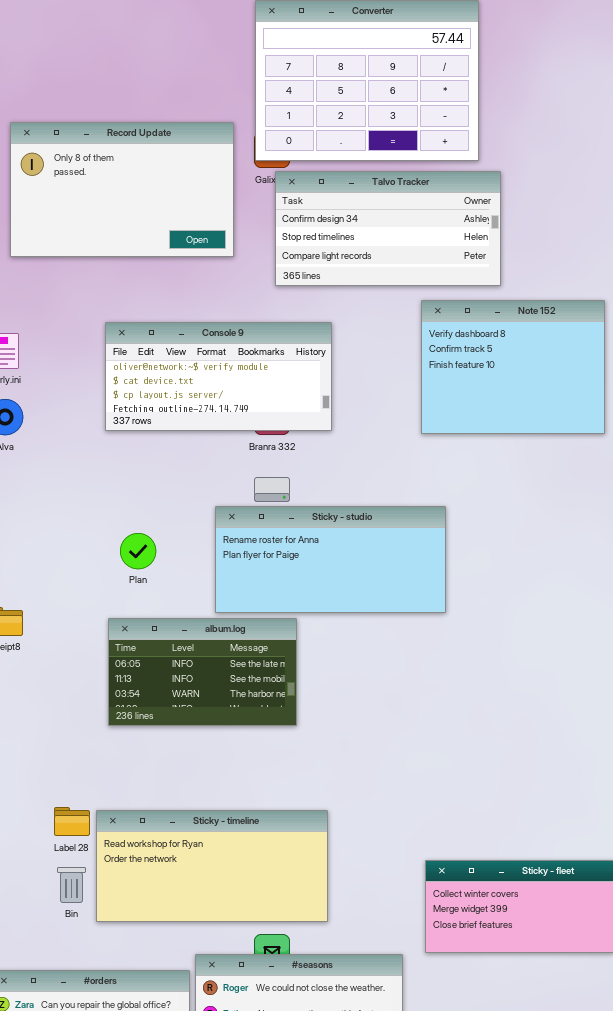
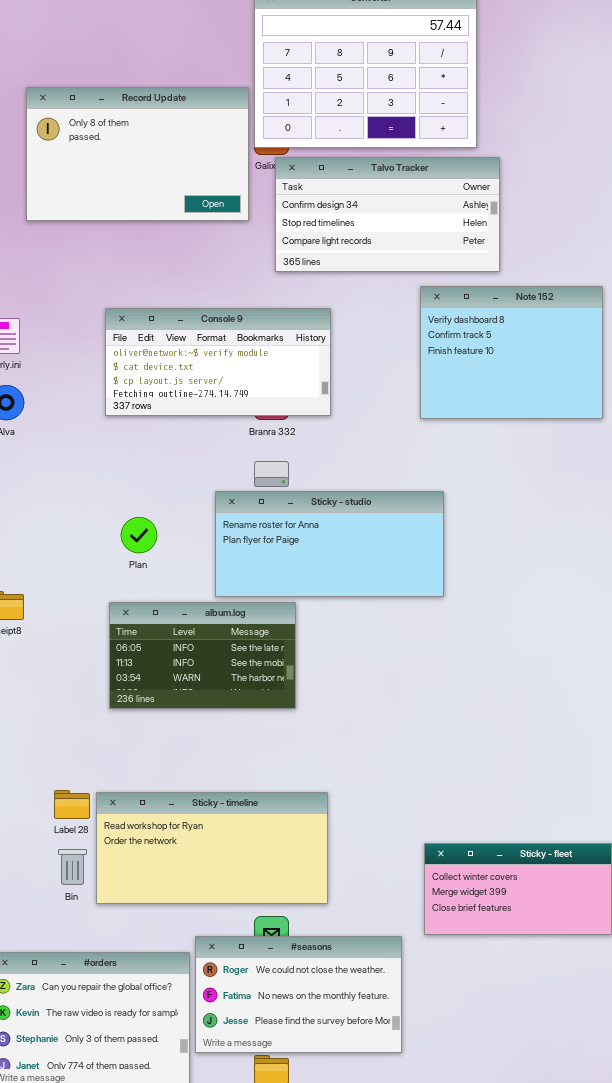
Record Update: [10,122,234,257] -> [26,87,249,221], moved

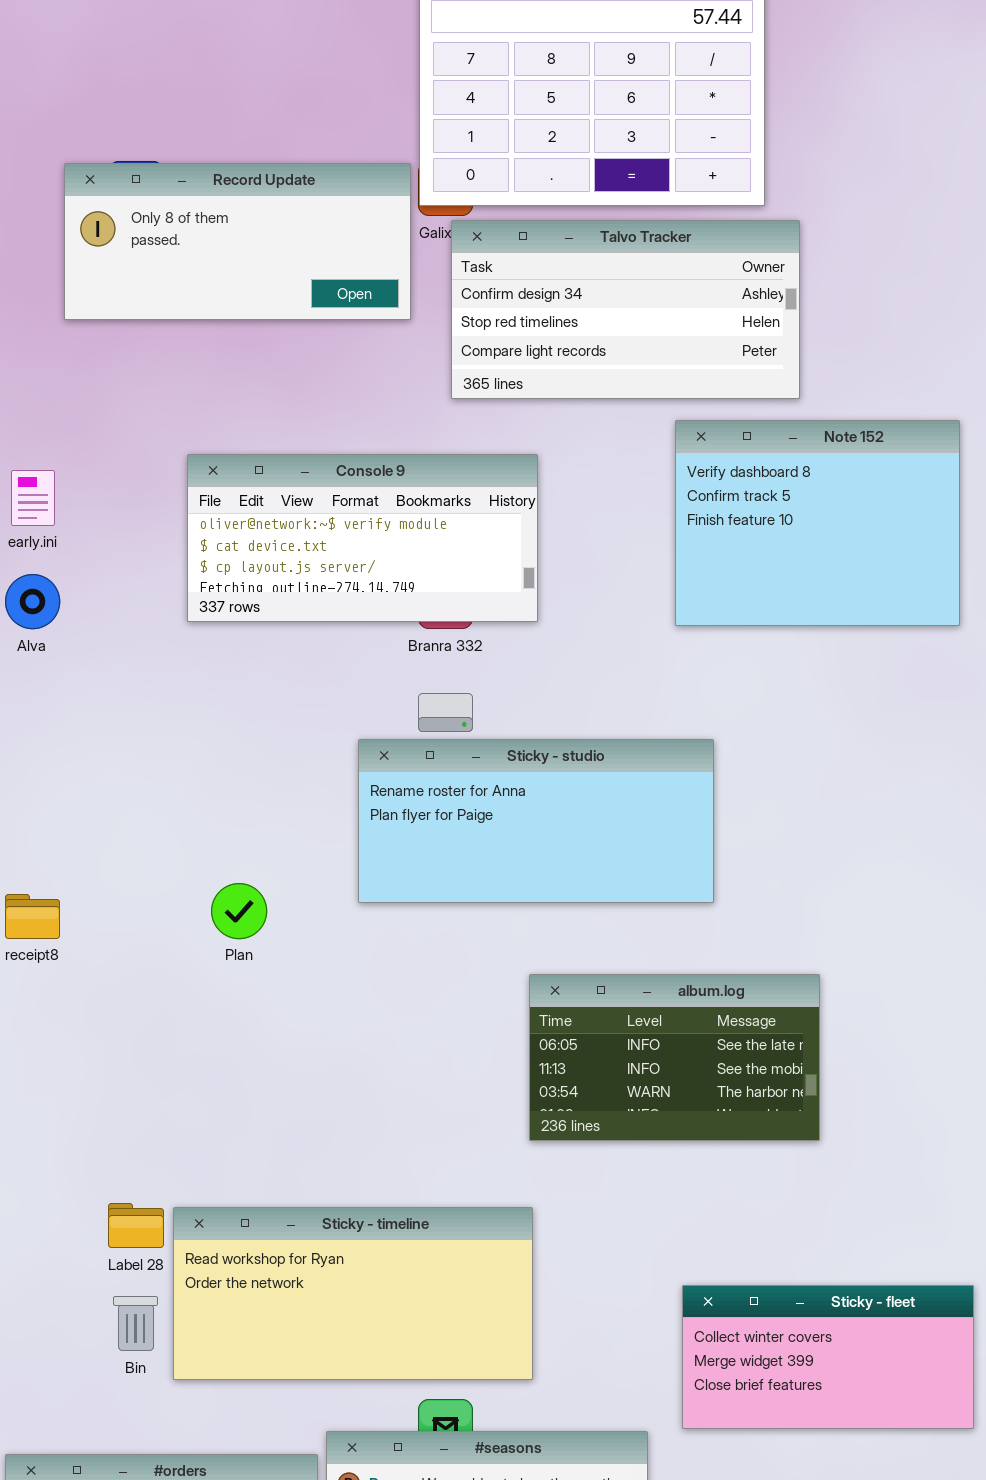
Record Update: [26,87,249,221] -> [64,163,411,320], resized
Plan: [121,517,157,553] -> [211,883,267,939], moved
album.log: [109,602,296,709] -> [529,974,820,1141], moved

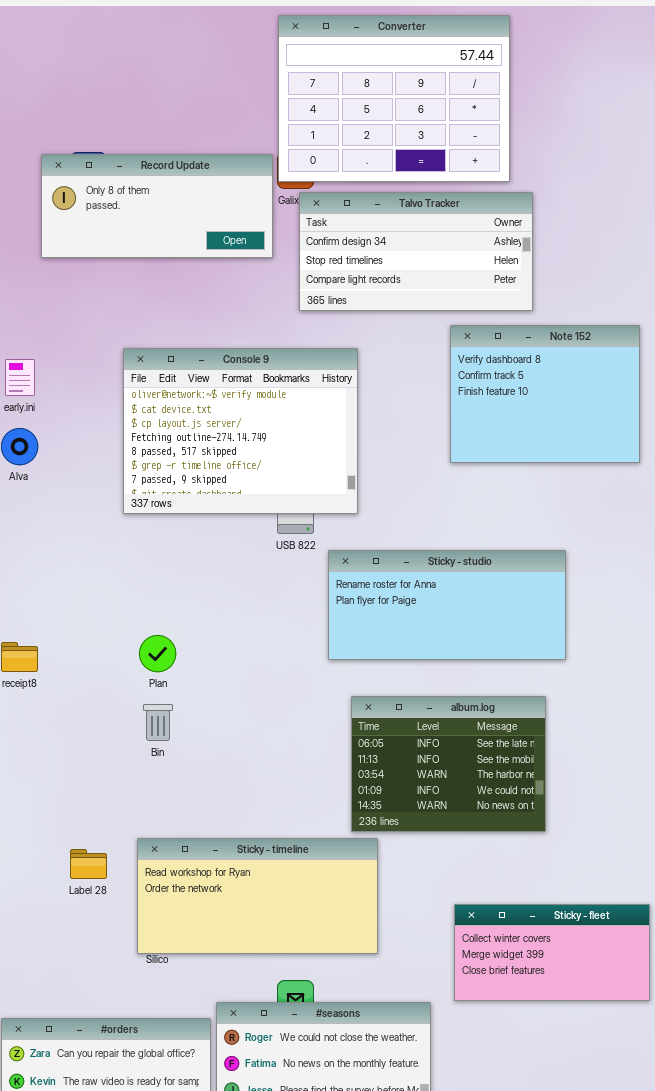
Console 9: [187,454,538,622] -> [123,348,358,514], resized
Sticky - studio: [358,739,714,903] -> [328,550,566,660], moved
album.log: [529,974,820,1141] -> [351,696,546,832], resized
Sticky - timeline: [173,1207,533,1380] -> [137,838,378,954], moved
Bin: [113,1296,158,1351] -> [143,704,173,741], moved

